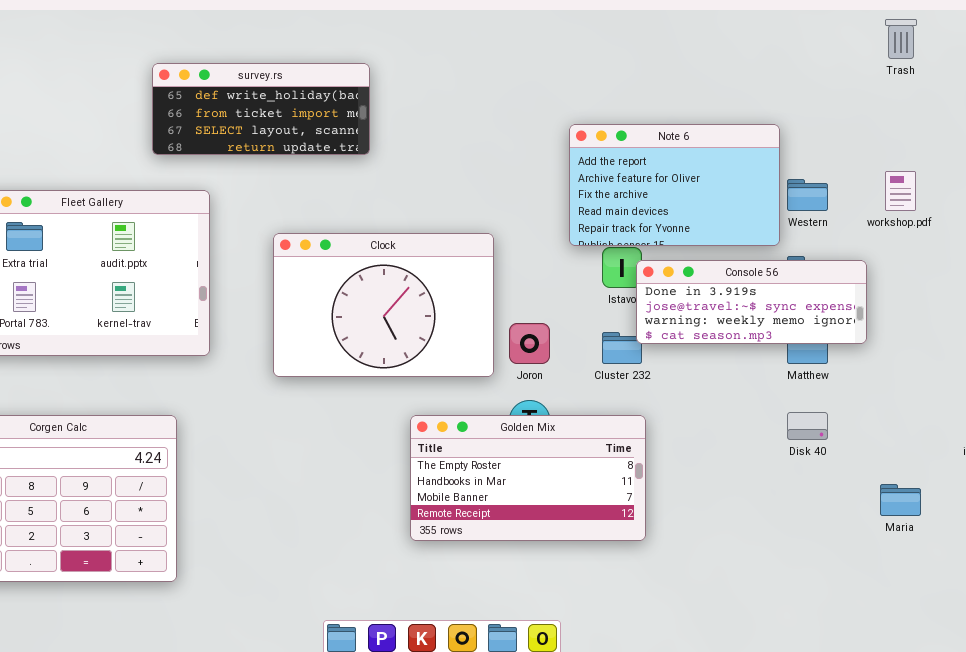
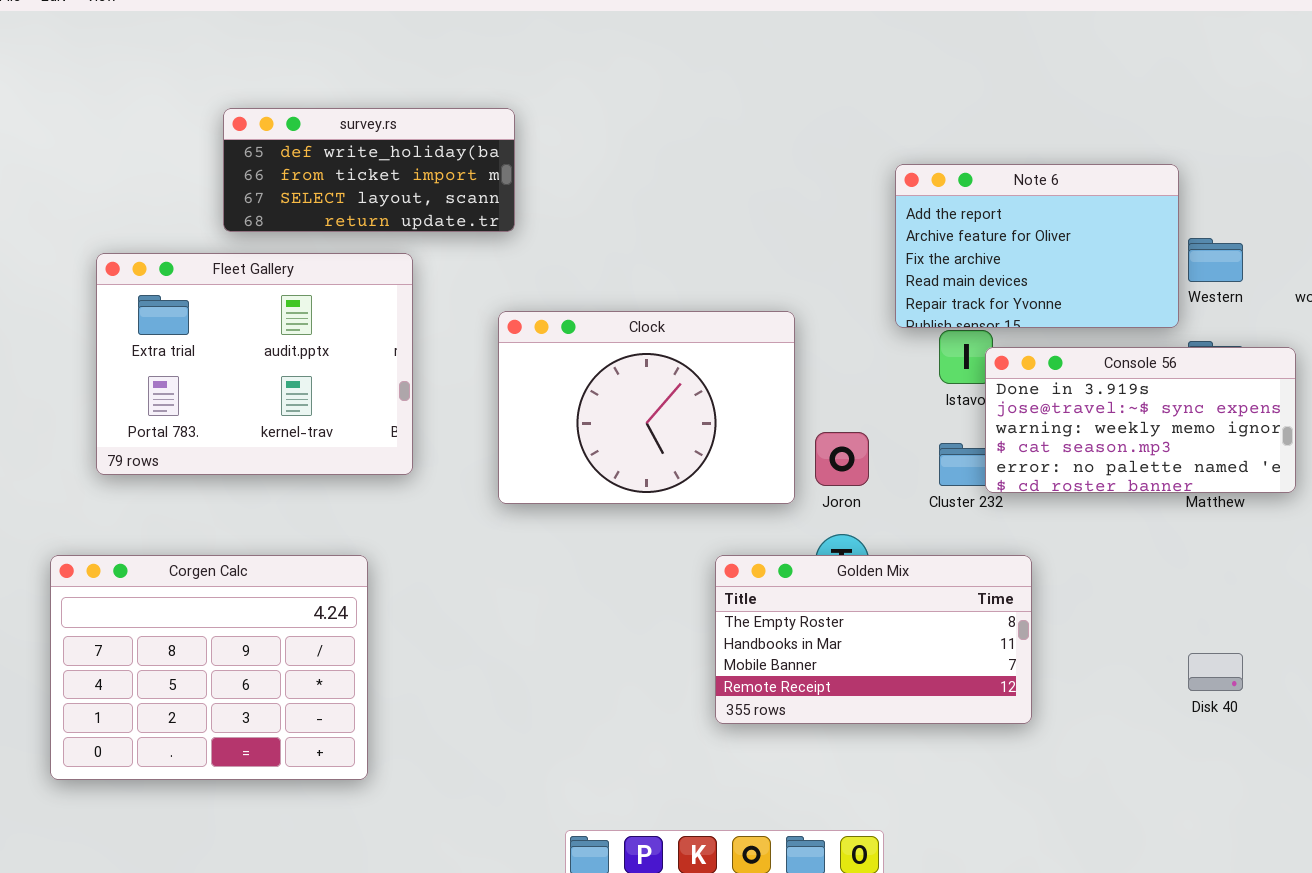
survey.rs: [152,63,370,155] -> [223,108,515,232], moved
Console 56: [636,260,867,344] -> [985,347,1296,493], resized
Disk 40: [787,412,828,440] -> [1188,653,1243,691], moved
Golden Mix: [410,415,646,541] -> [715,555,1032,724], moved

